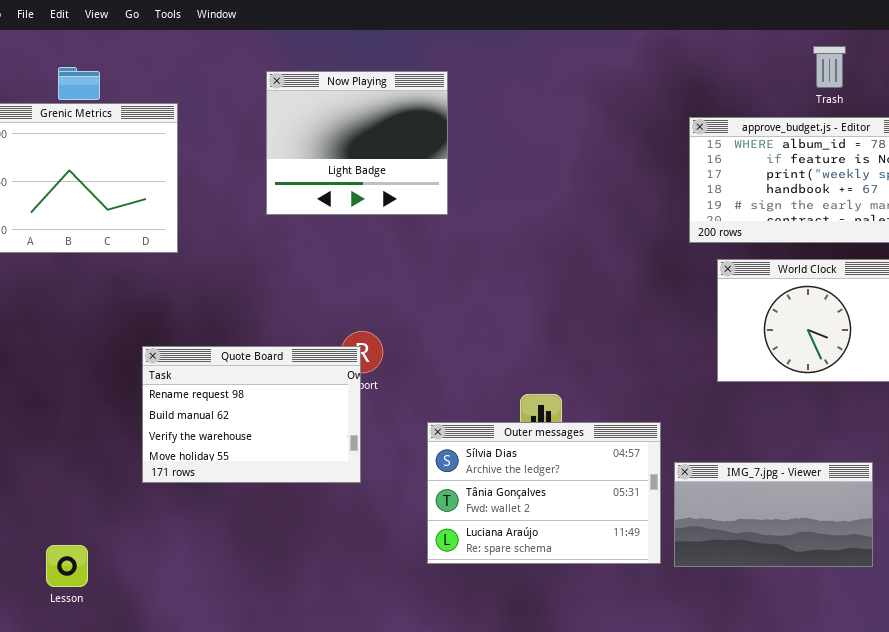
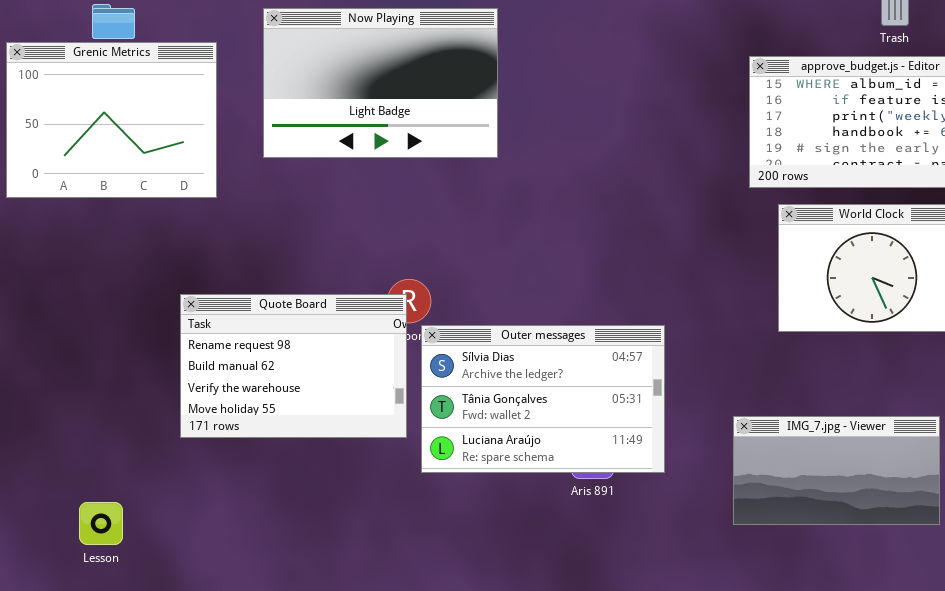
Now Playing: [266,71,448,215] -> [263,8,498,158], resized
Outer messages: [427,422,661,564] -> [421,325,665,473], moved

